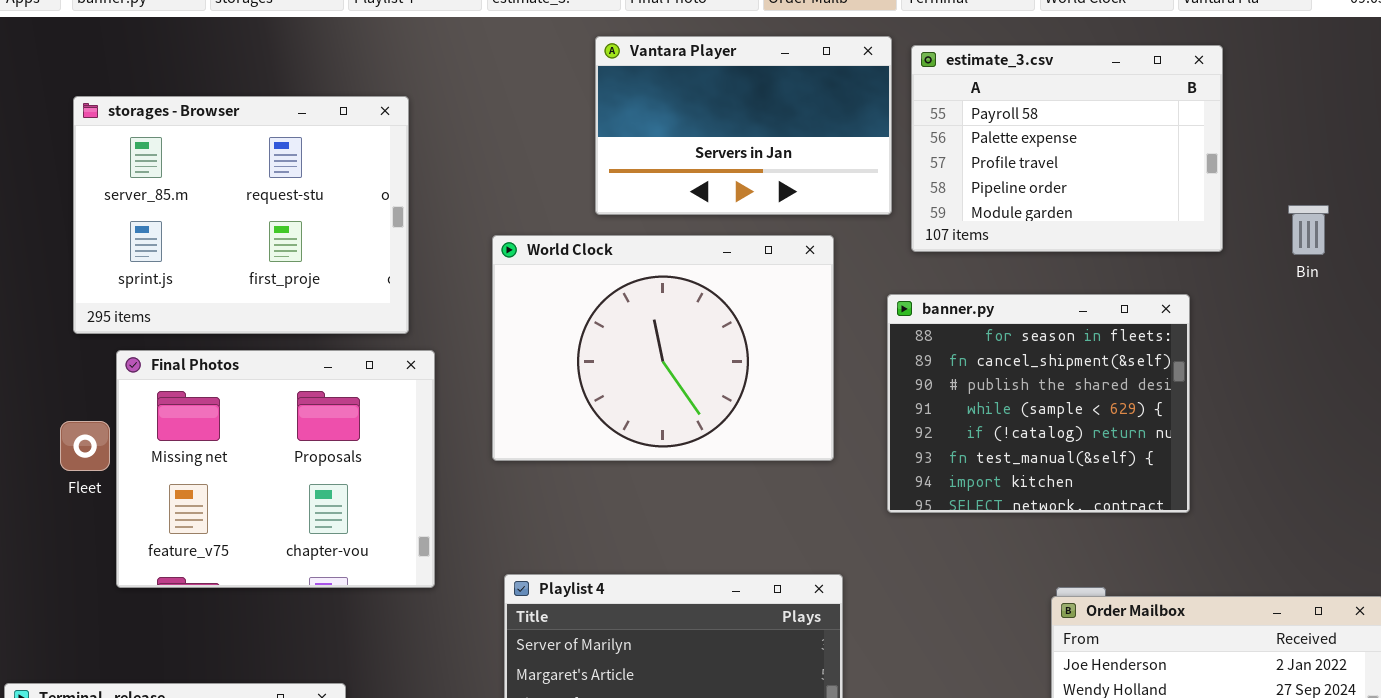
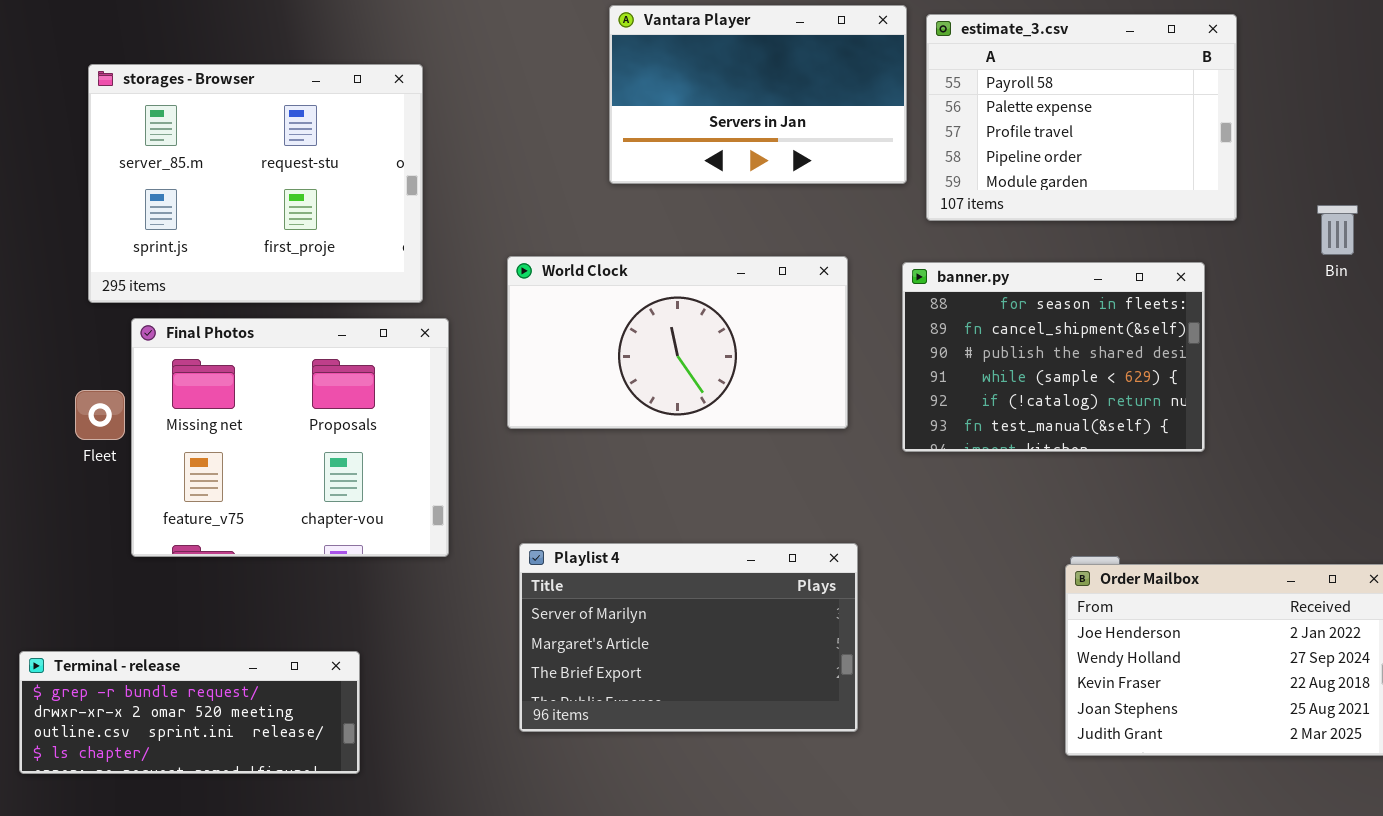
Bin: [1288,205,1329,255] -> [1317,205,1358,255], moved
World Clock: [492,235,834,461] -> [507,256,848,429], resized
banner.py: [887,294,1190,513] -> [902,262,1205,452], resized

